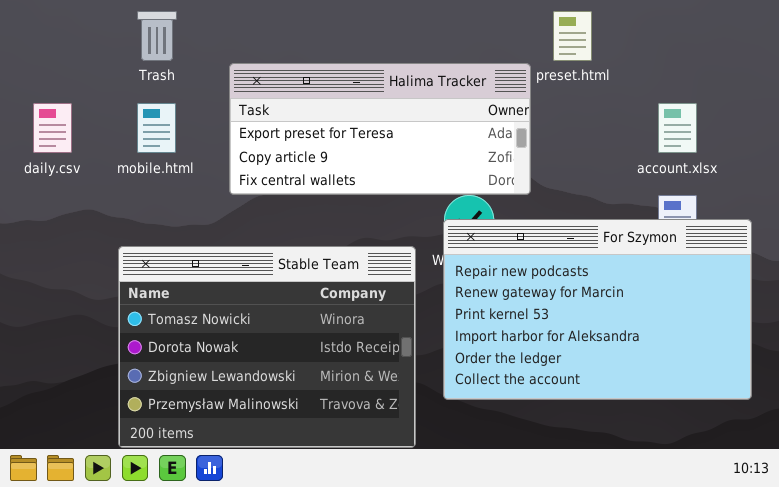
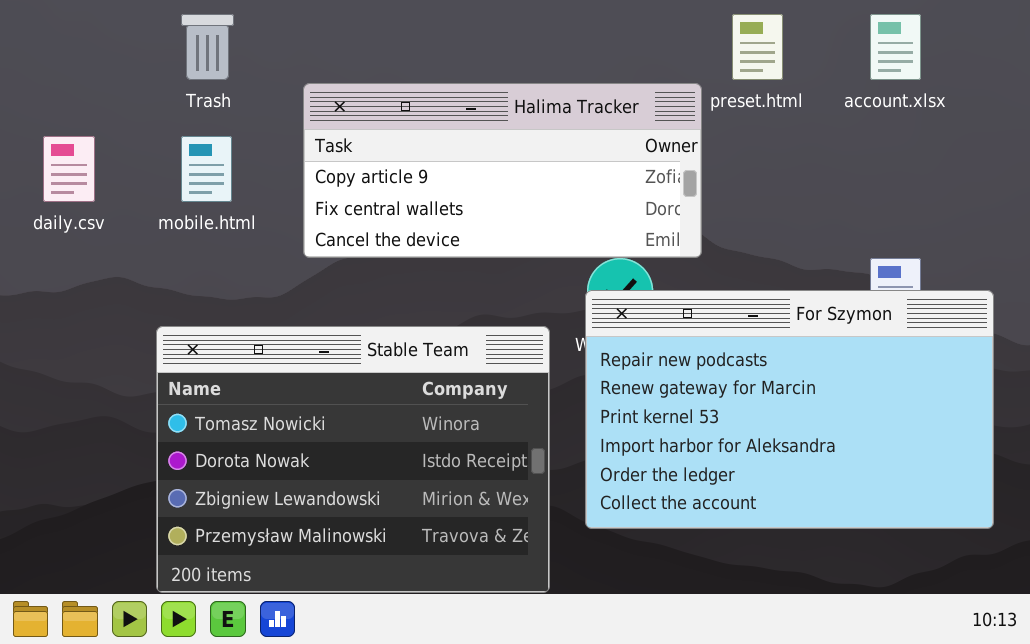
Halima Tracker: [229,63,531,195] -> [303,83,702,258], scrolled down 1 row
account.xlsx: [658,103,697,153] -> [870,14,921,80], moved

